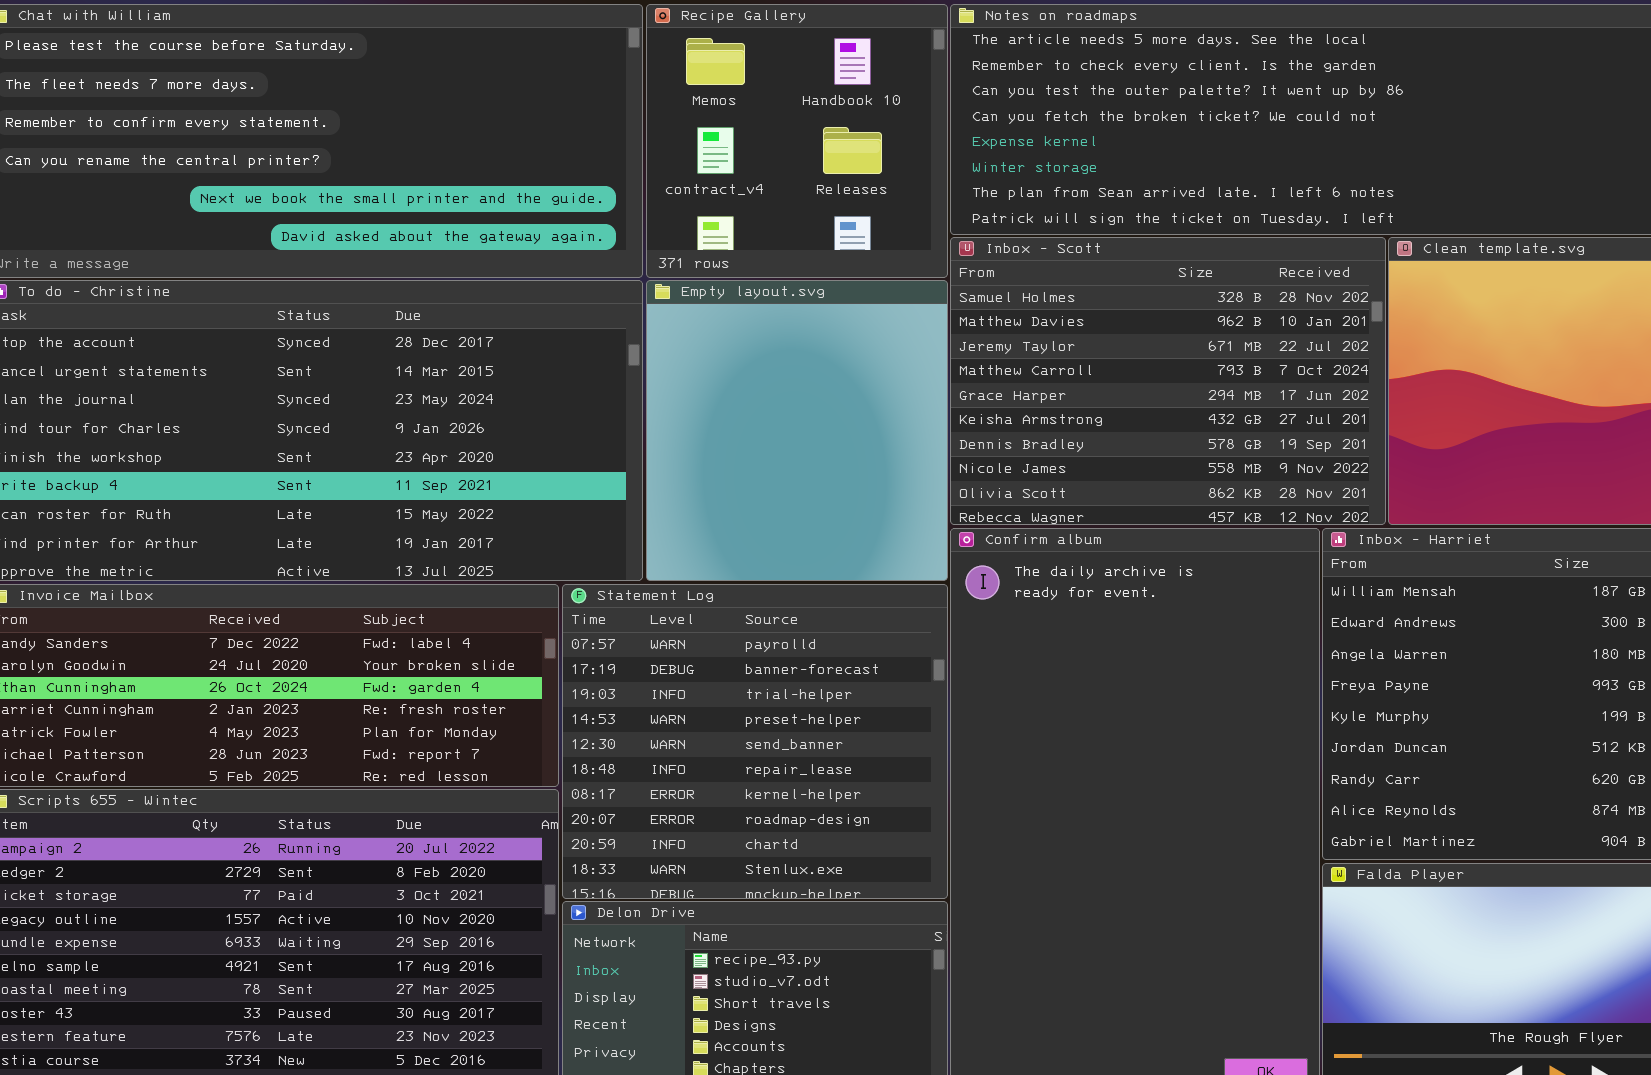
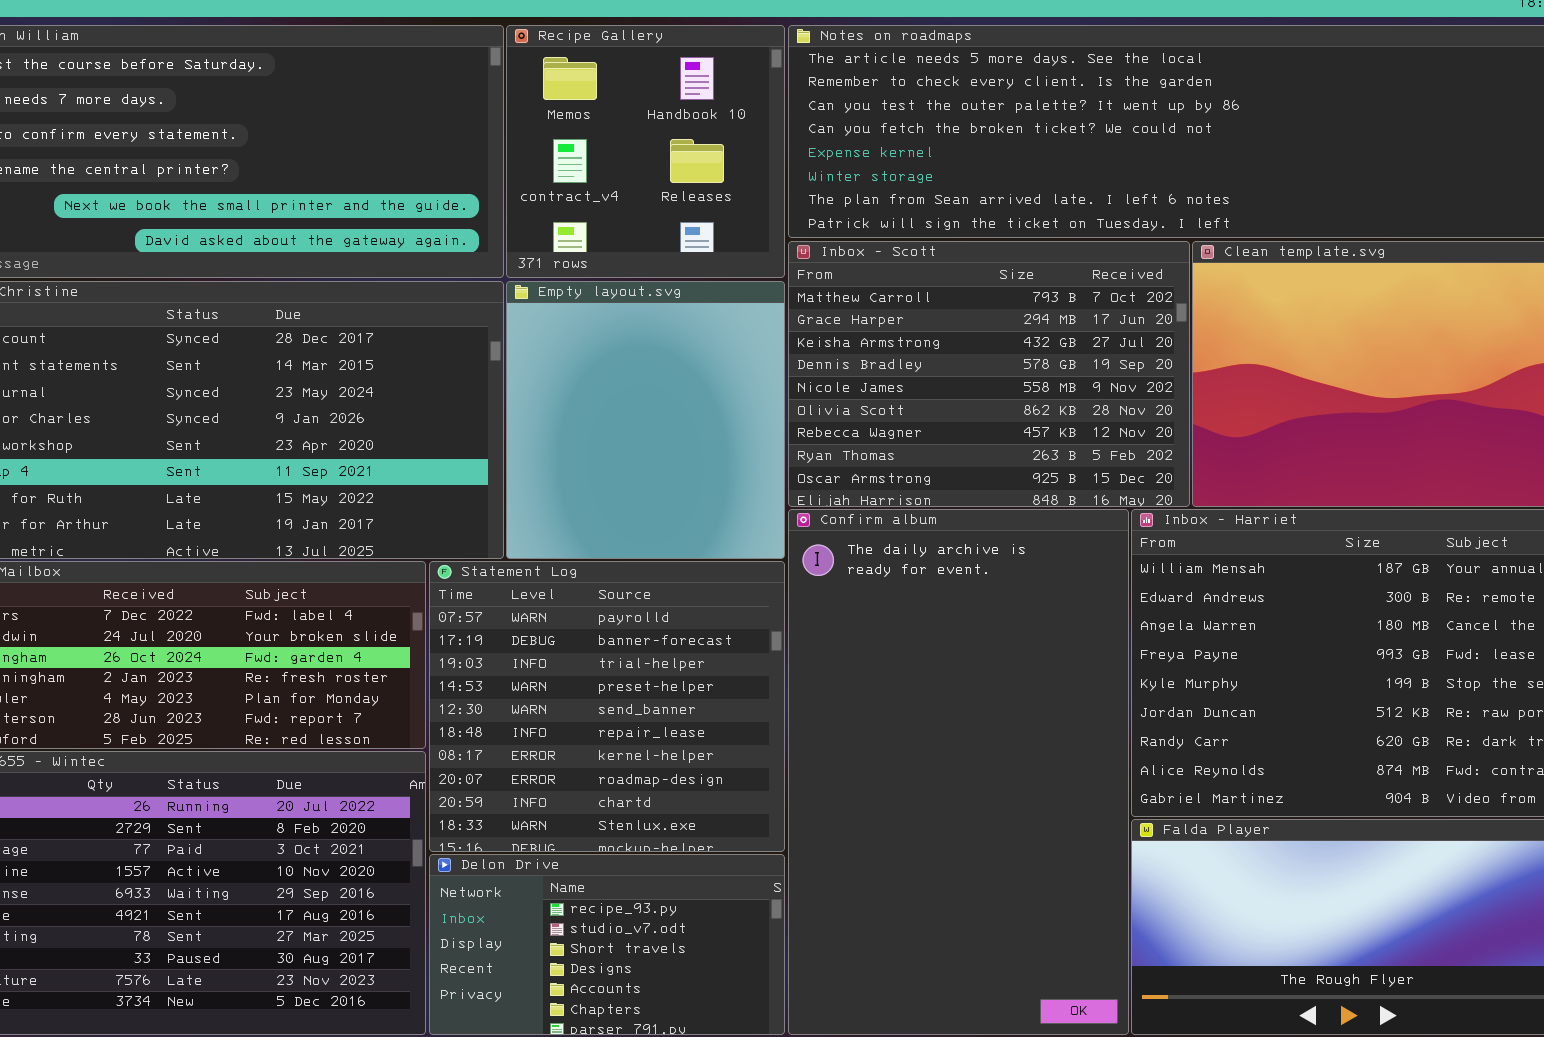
Inbox - Scott: [950,237,1386,525] -> [788,241,1190,507], scrolled down 3 rows

